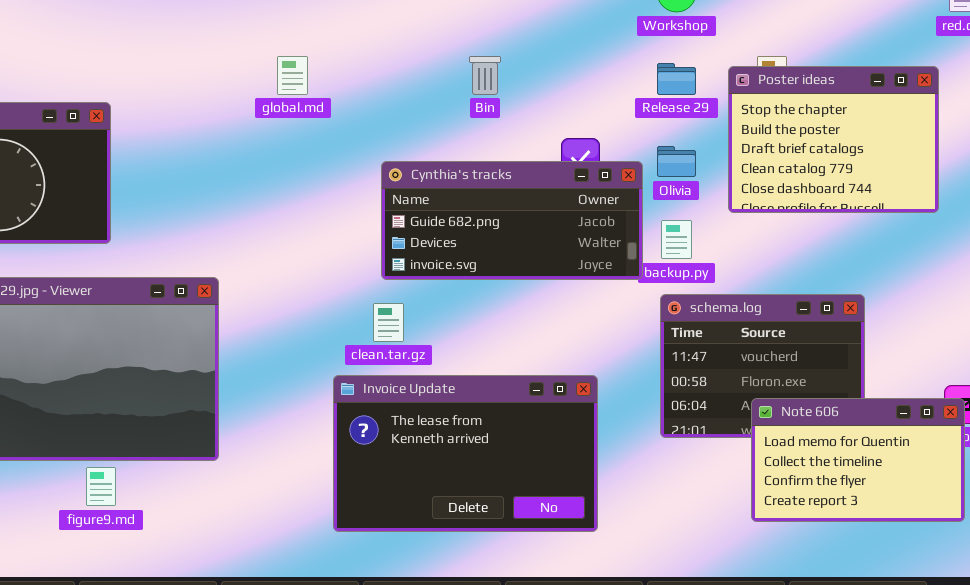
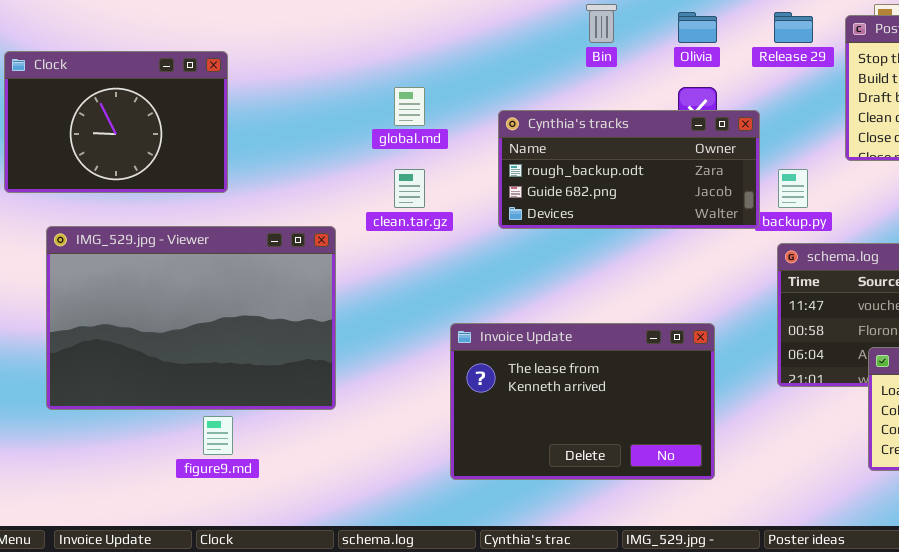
global.md: [277,56,308,95] -> [394,87,425,126], moved
Olivia: [657,146,696,177] -> [678,12,717,43], moved
Cynthia's tracks: [381,161,643,280] -> [498,110,760,229], scrolled up 1 row
clean.tar.gz: [373,303,404,342] -> [394,169,425,208], moved

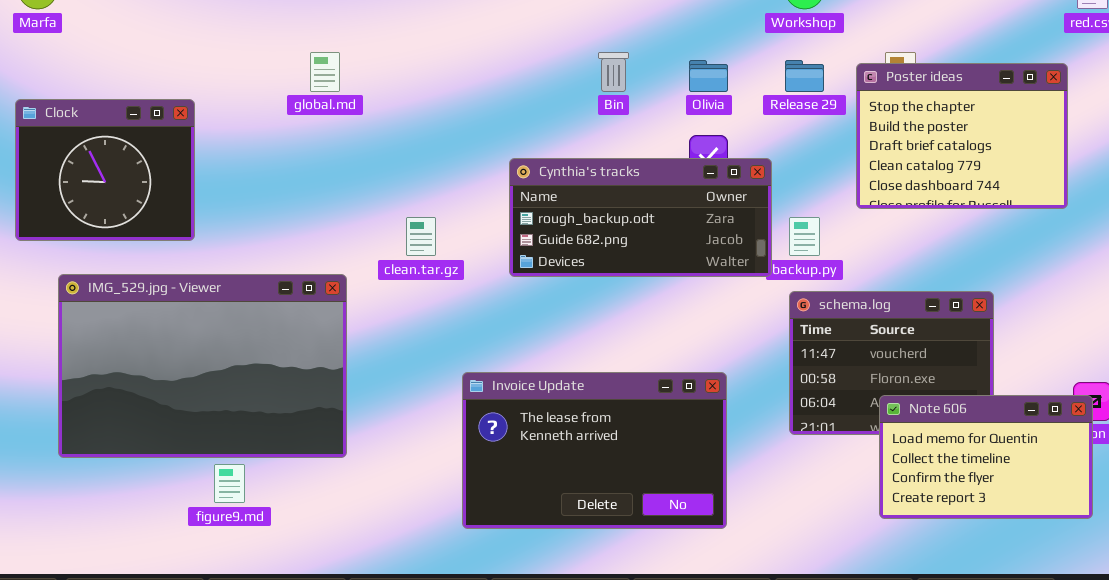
Clock: [4,51,228,193] -> [15,99,195,241], resized
global.md: [394,87,425,126] -> [310,52,340,92], moved

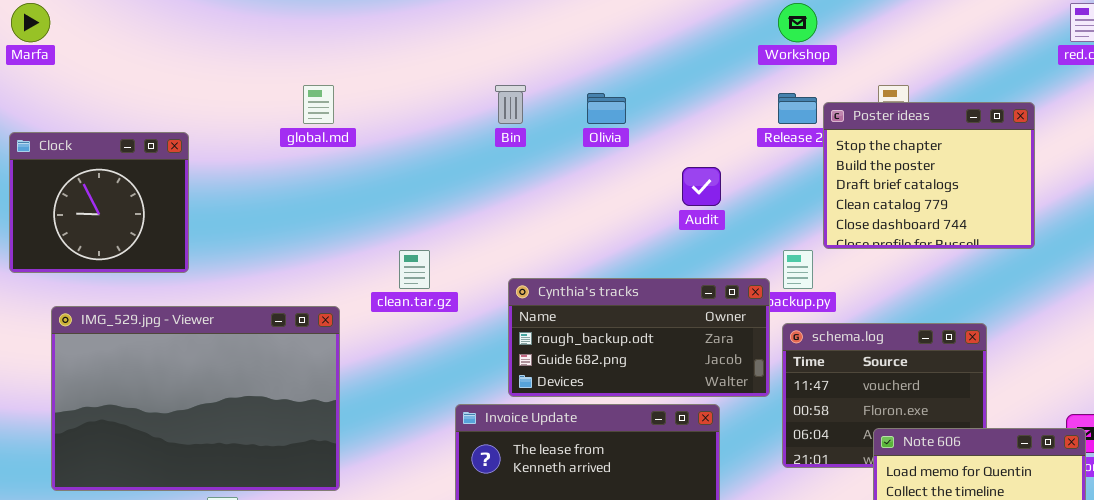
Bin: [598,52,629,92] -> [495,85,526,124], moved
Olivia: [689,60,728,92] -> [587,93,626,124], moved
Poster ideas: [856,63,1068,209] -> [823,102,1035,249], moved
Cynthia's tracks: [509,158,772,277] -> [508,278,770,397], moved

